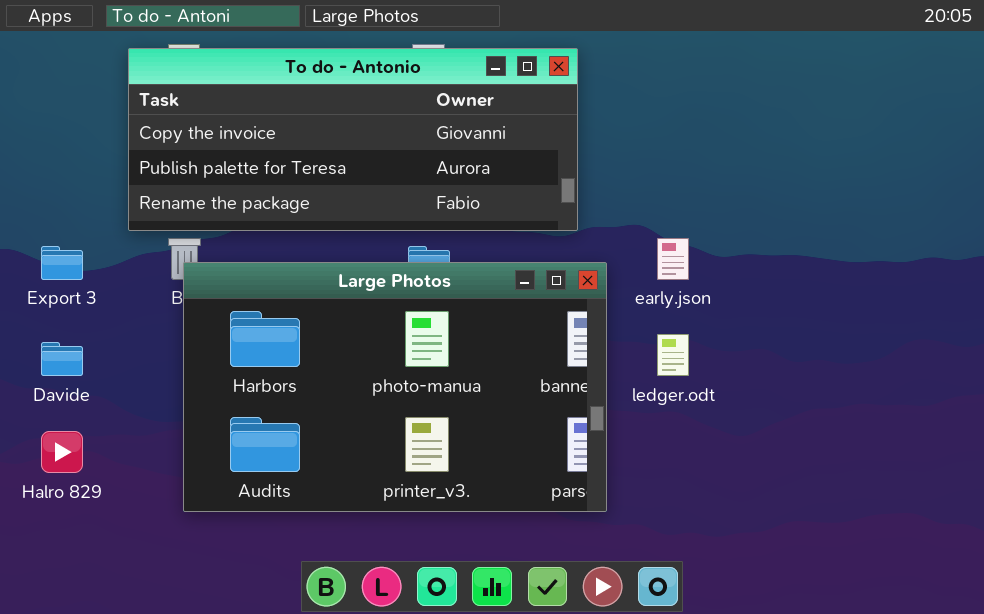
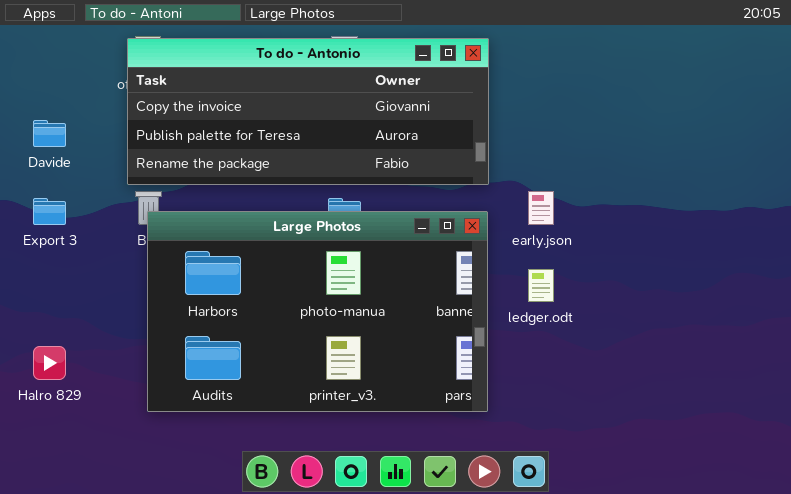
To do - Antonio: [128,48,578,231] -> [127,38,489,185], moved
Davide: [41,342,83,376] -> [33,120,66,147], moved

